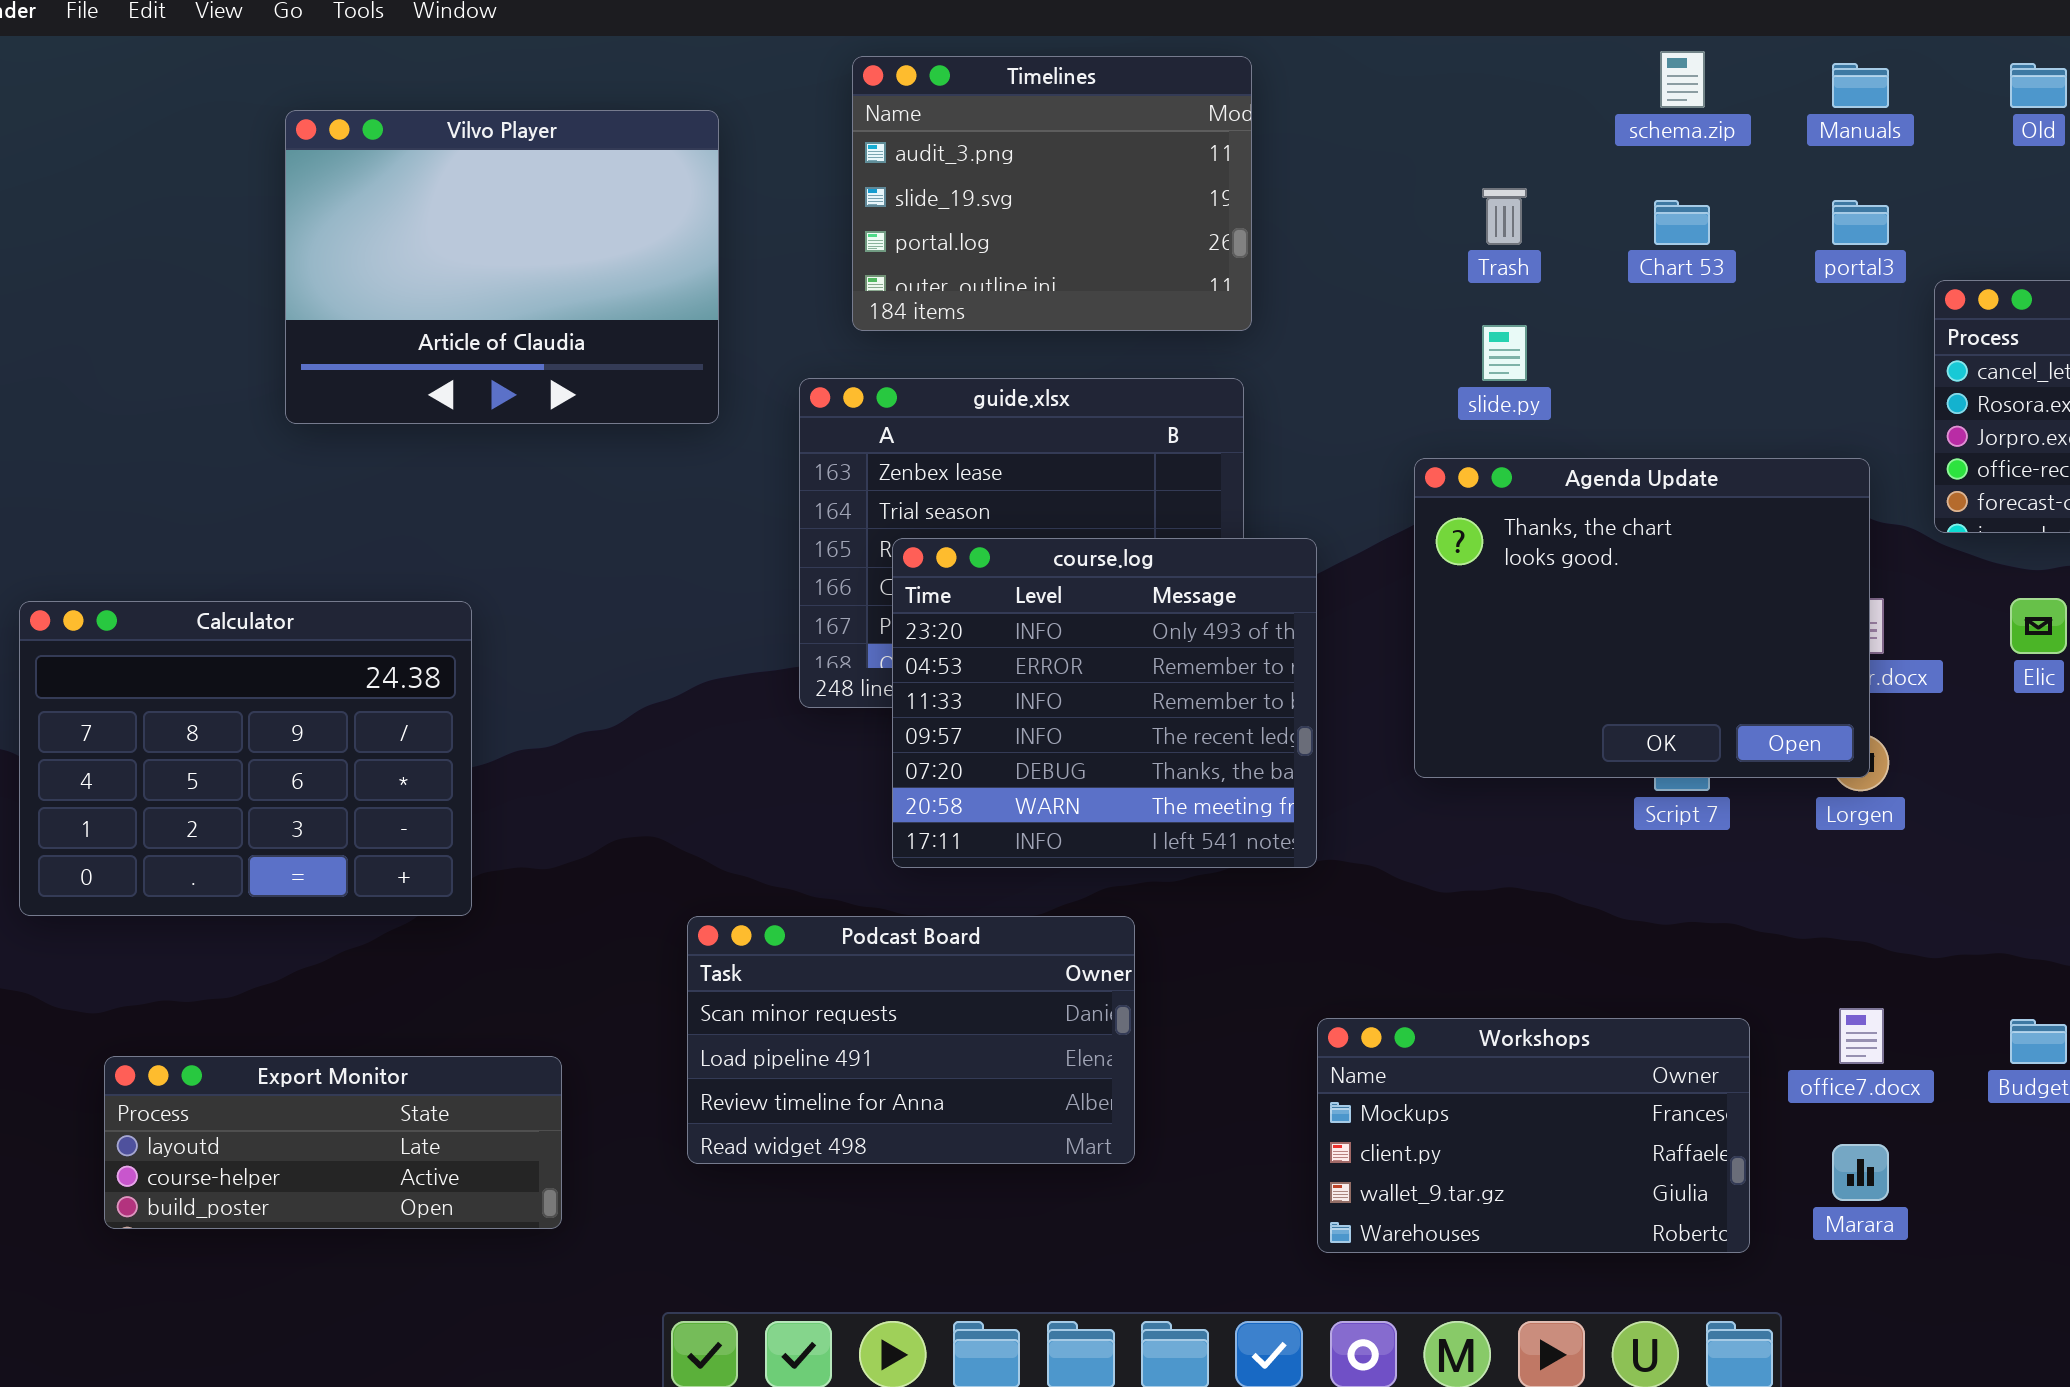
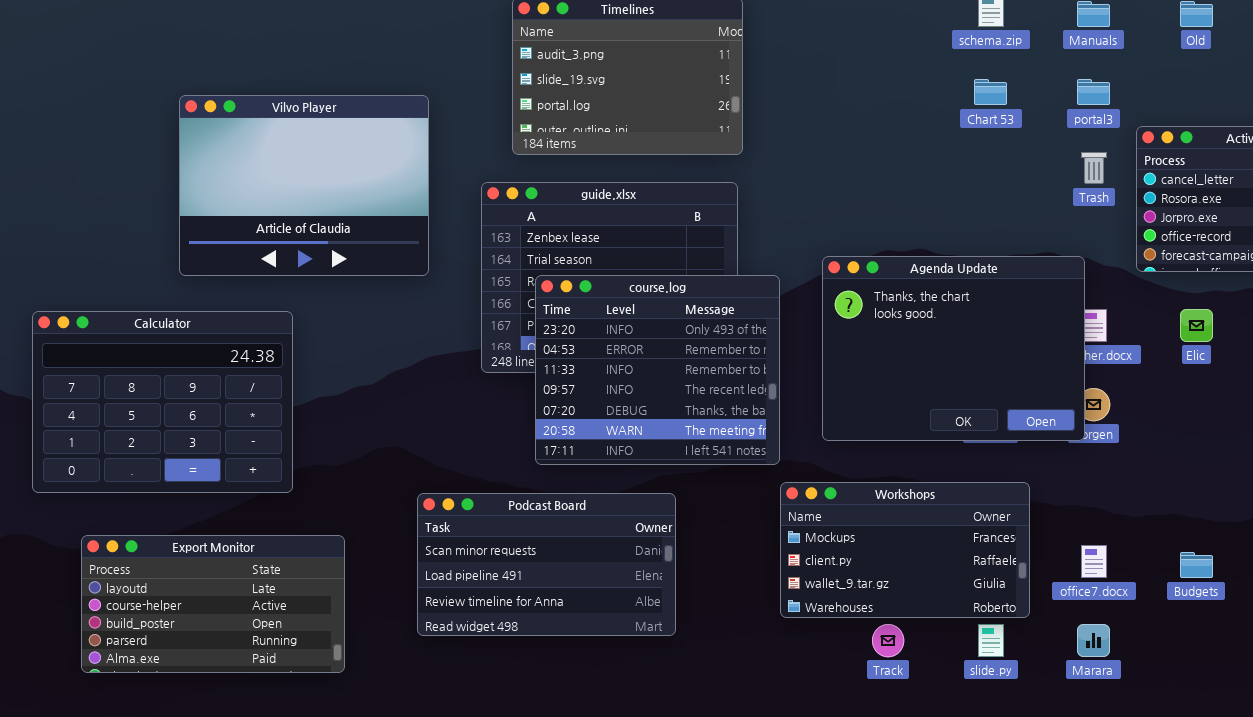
Vilvo Player: [285,110,719,424] -> [179,95,429,276], moved
Trash: [1482,188,1527,245] -> [1081,152,1107,184], moved
slide.py: [1482,325,1527,381] -> [978,624,1004,657], moved
Agenda Update: [1414,458,1870,778] -> [822,256,1085,441], moved
Workshops: [1317,1018,1750,1253] -> [780,482,1030,618], moved
Export Monitor: [104,1056,562,1229] -> [81,535,345,673], resized

